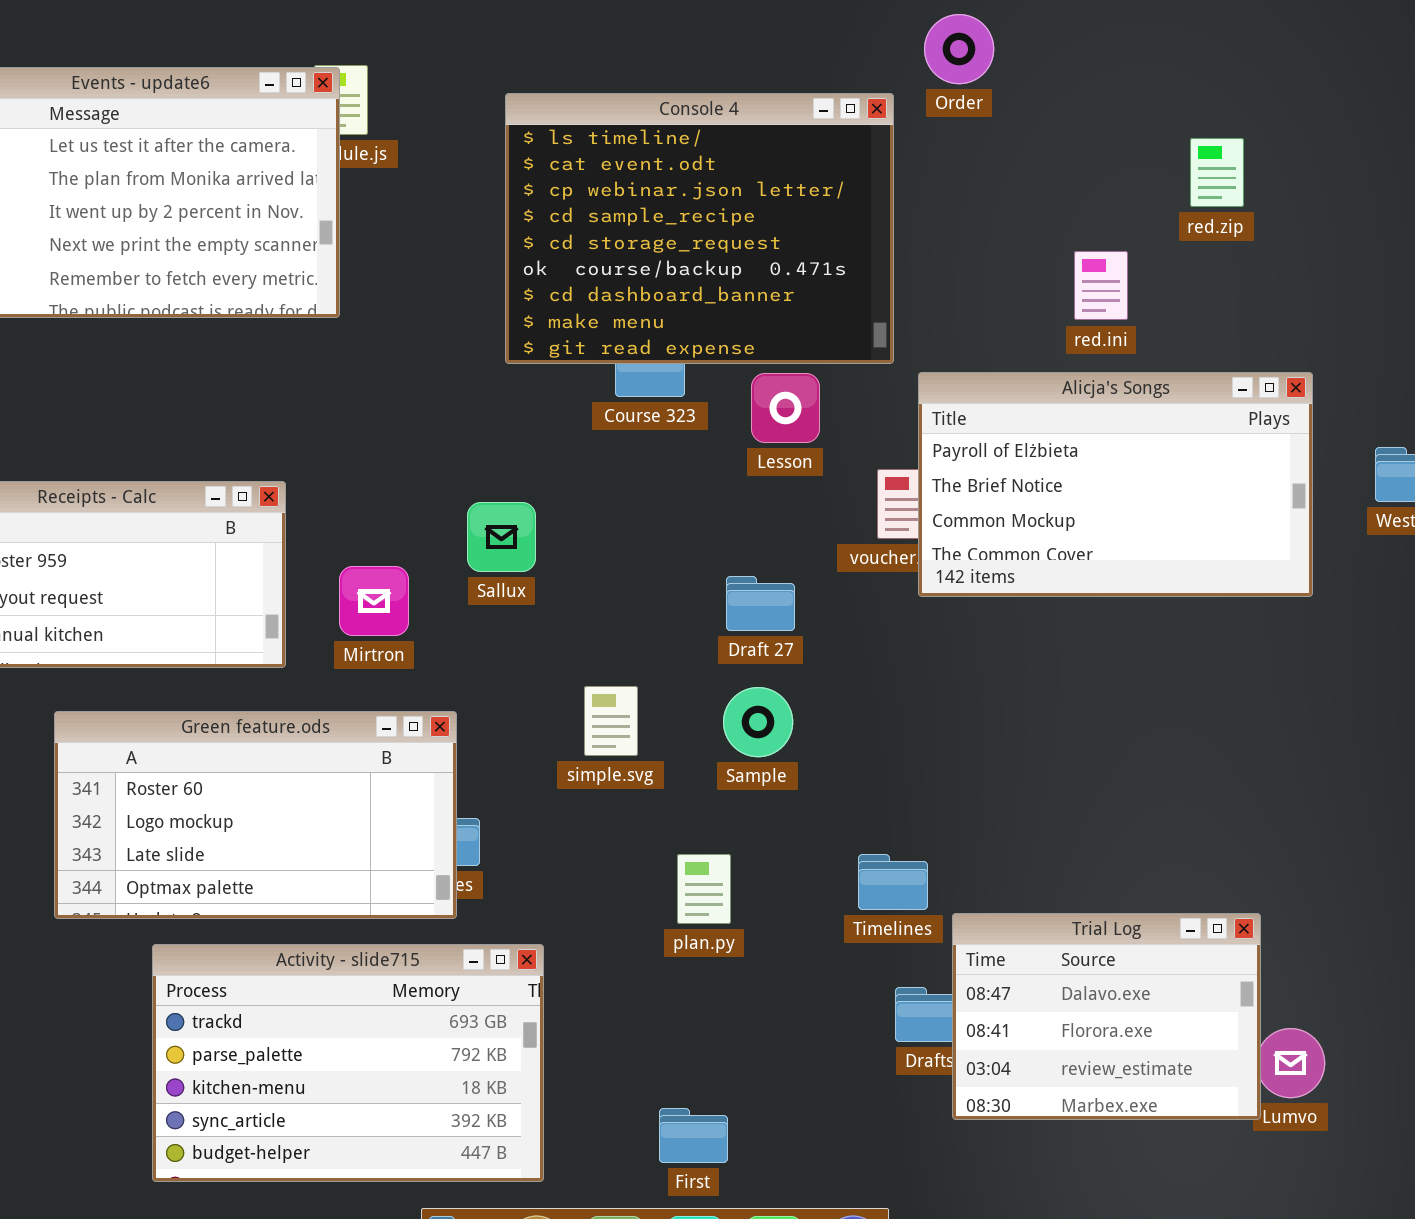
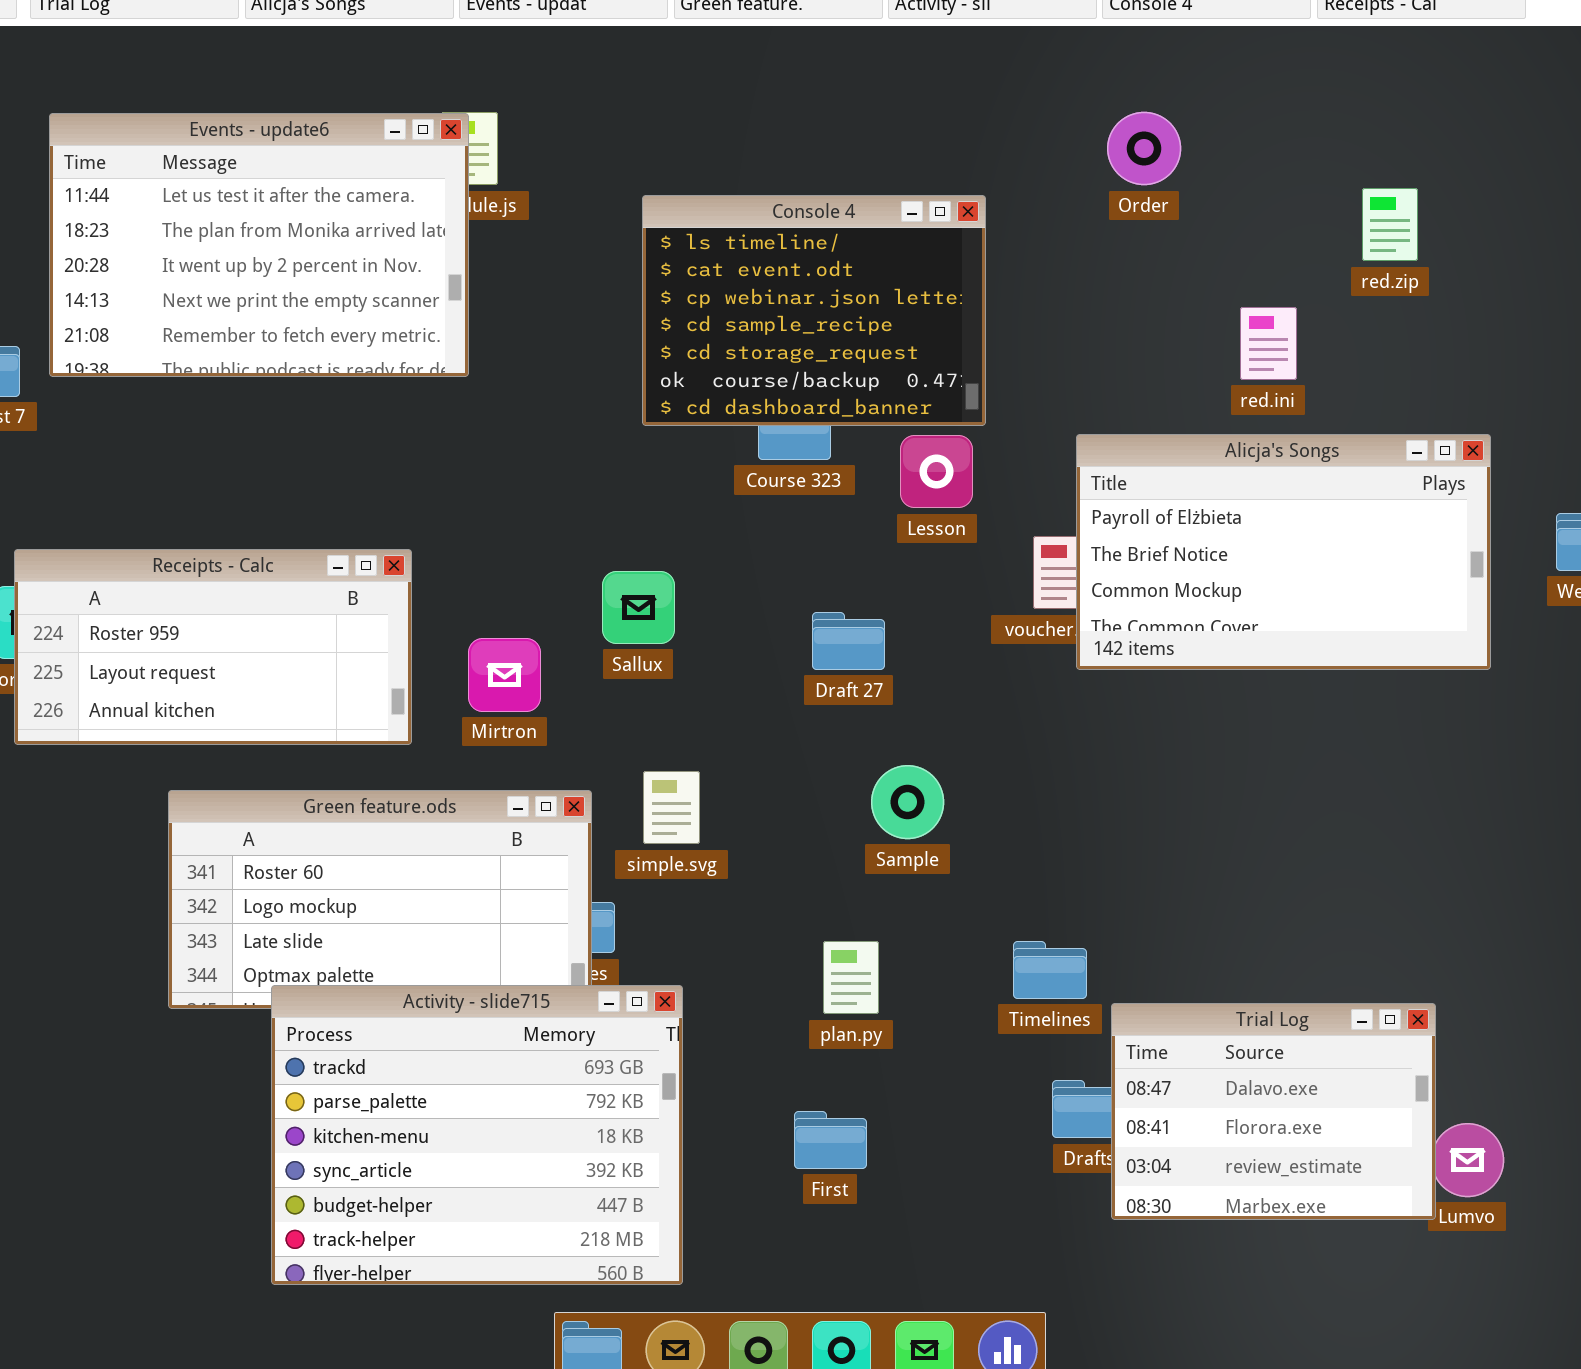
Order: [924,14,994,84] -> [1107,112,1181,185], moved
Console 4: [505,93,894,364] -> [642,195,986,426], resized
Draft 27: [726,576,795,631] -> [812,612,885,670], moved
simple.svg: [584,686,638,756] -> [643,771,700,844], moved
Activity - slide715: [152,944,544,1182] -> [271,985,683,1285], resized
First: [659,1108,728,1163] -> [794,1111,867,1169], moved

